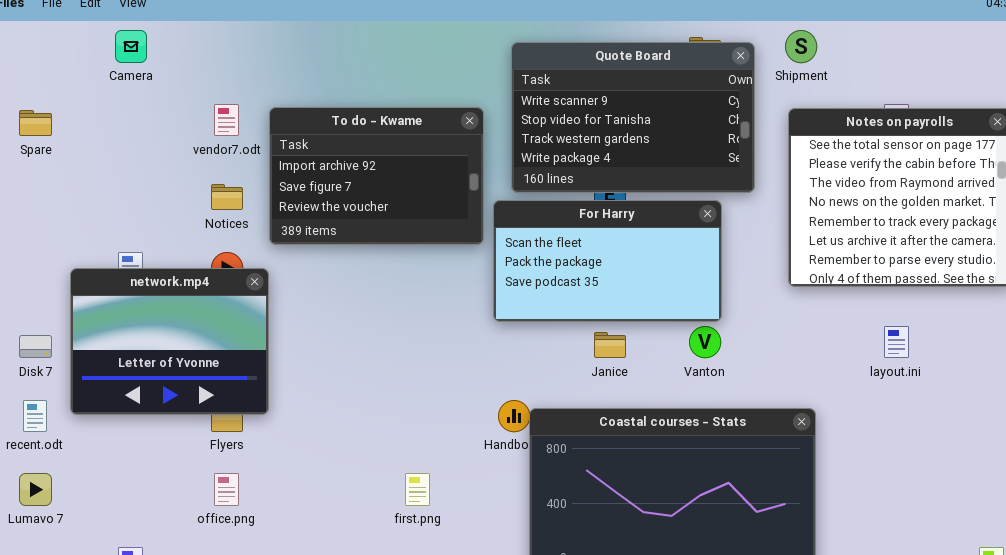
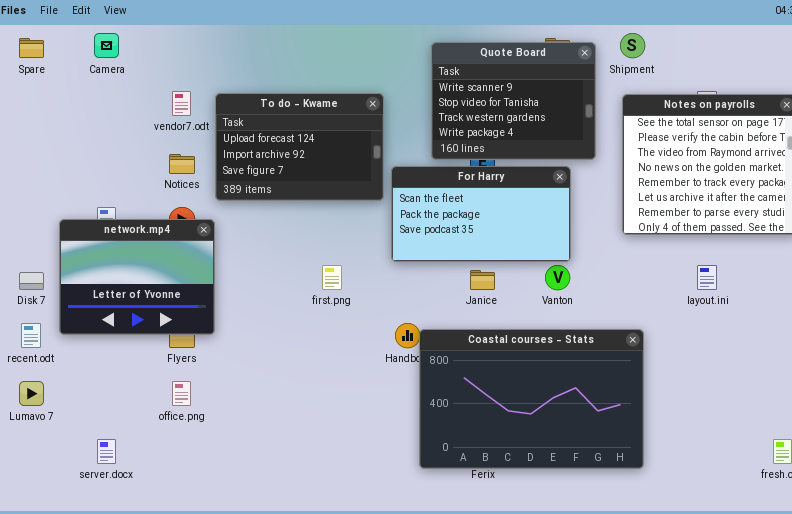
Quote Board: [511,42,755,193] -> [431,42,596,160], resized
To do - Kwame: [269,107,484,245] -> [215,93,384,201], scrolled up 1 row
Spare: [19,110,52,136] -> [19,38,44,58], moved
first.png: [405,473,430,506] -> [322,265,342,290], moved

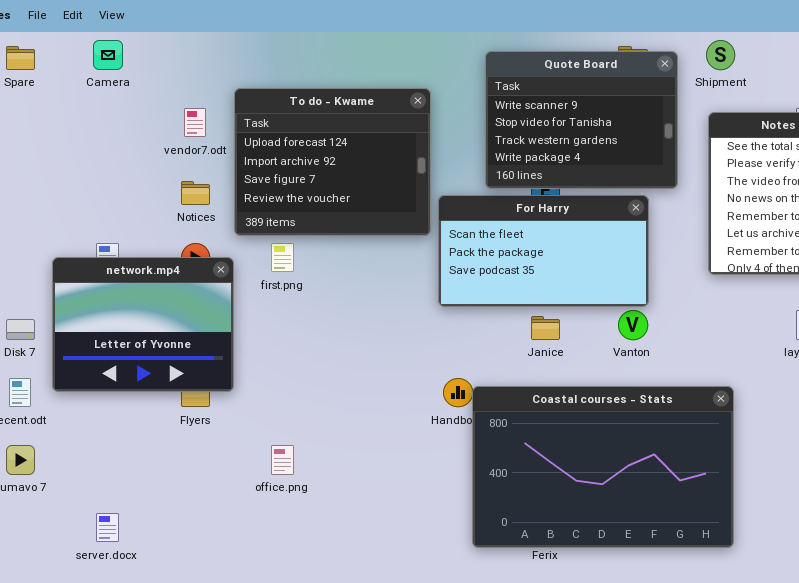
To do - Kwame: [215,93,384,201] -> [234,88,431,236], resized
first.png: [322,265,342,290] -> [271,243,294,272], moved
office.png: [172,381,191,406] -> [271,445,294,475], moved

